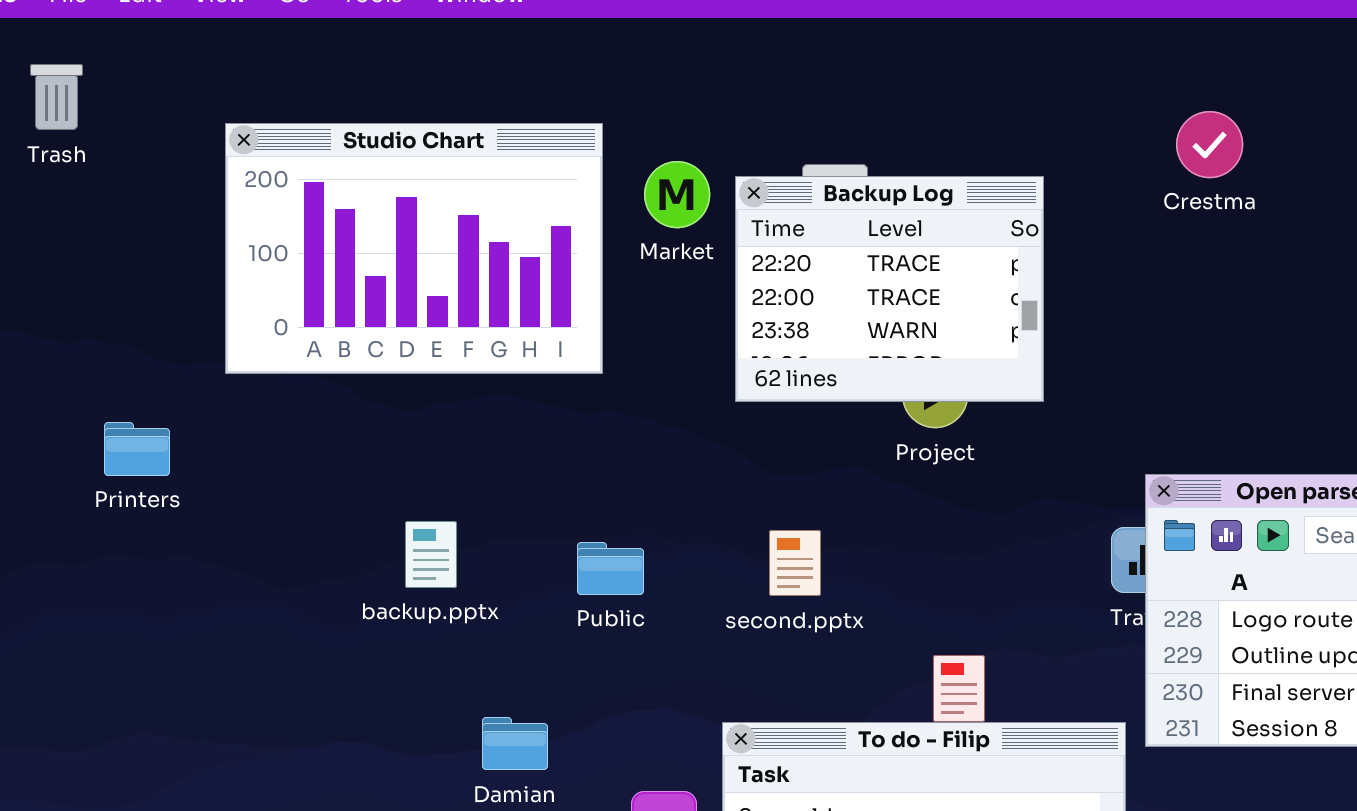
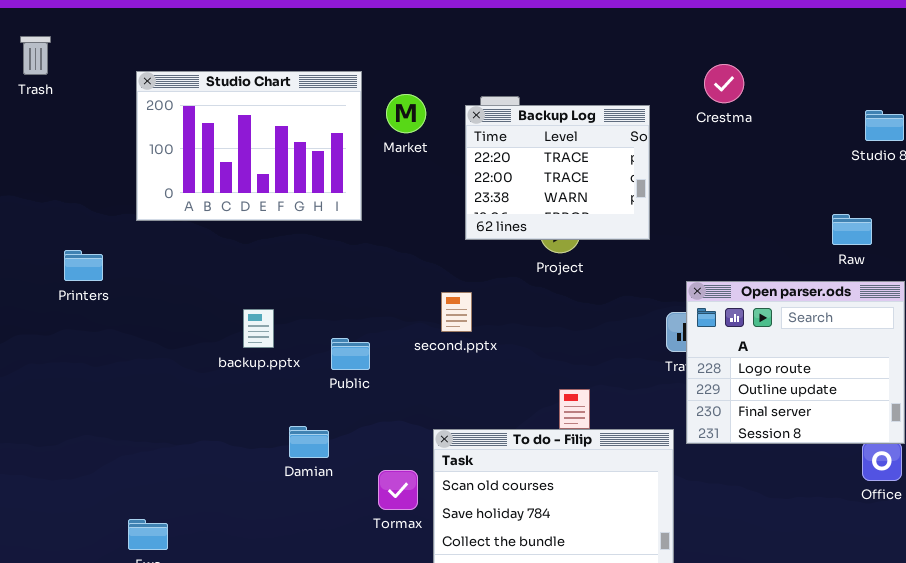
Backup Log: [735,176,1044,402] -> [465,105,650,240], moved
second.pptx: [769,530,821,596] -> [441,292,472,332], moved
Public: [577,542,644,595] -> [331,338,370,370], moved

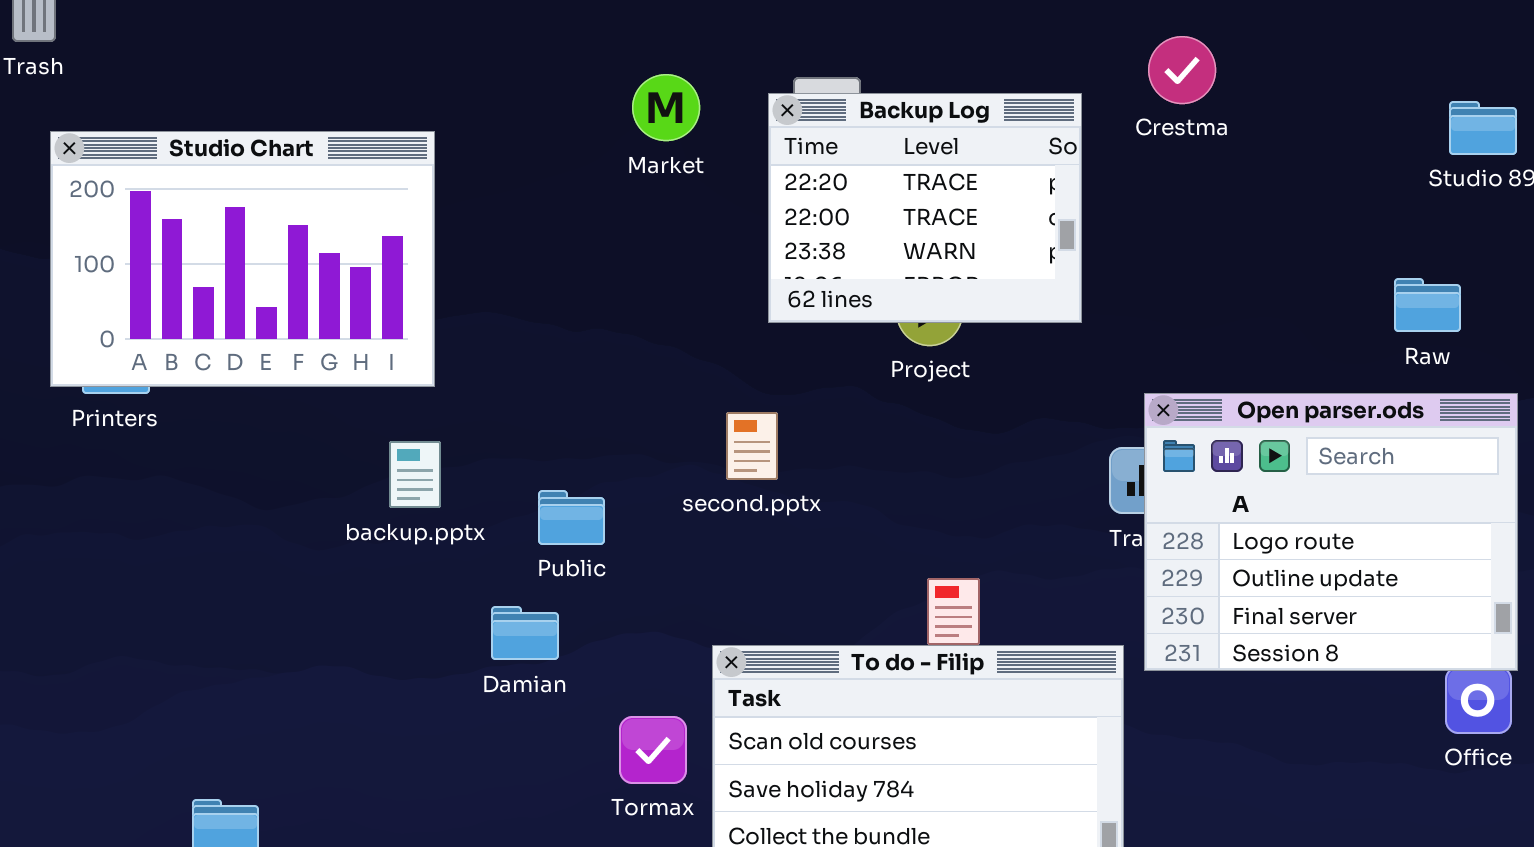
Crestma: [704,64,744,103] -> [1148,36,1216,104], moved
Studio Chart: [136,71,362,221] -> [50,131,435,387], moved
Damian: [289,426,329,458] -> [491,606,559,660], moved

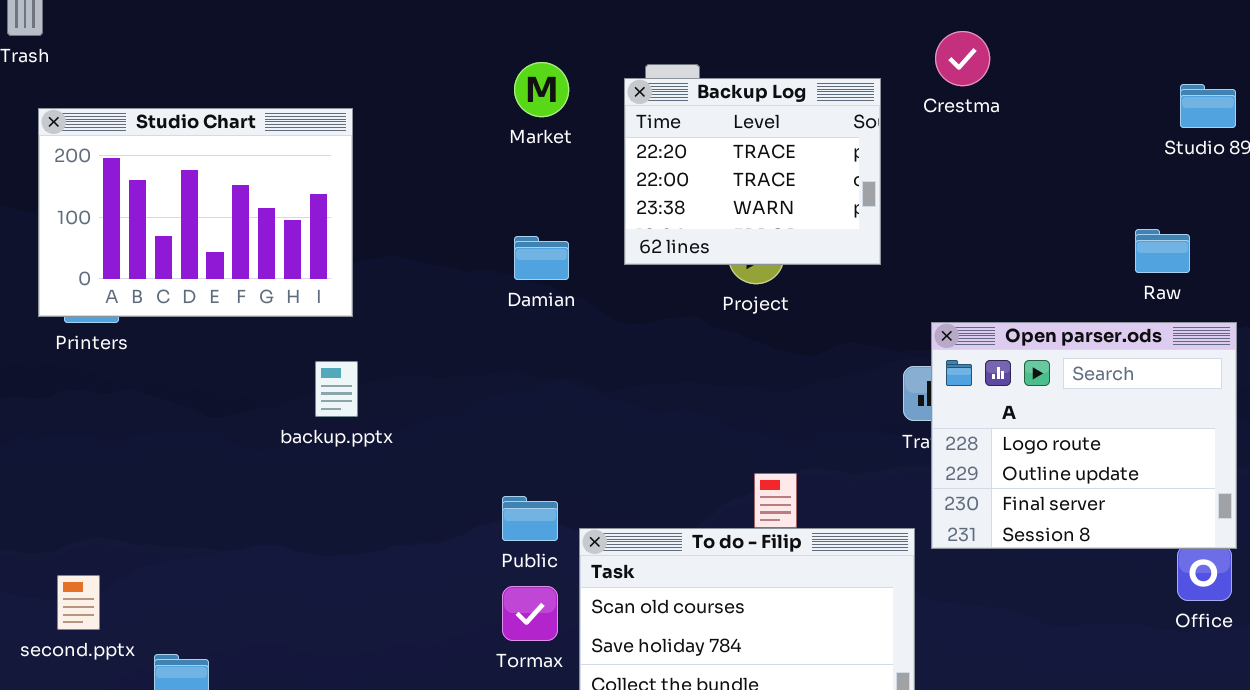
second.pptx: [726,412,778,480] -> [57,575,100,630], moved
Public: [538,490,605,545] -> [502,496,558,541], moved
Damian: [491,606,559,660] -> [514,236,569,280], moved

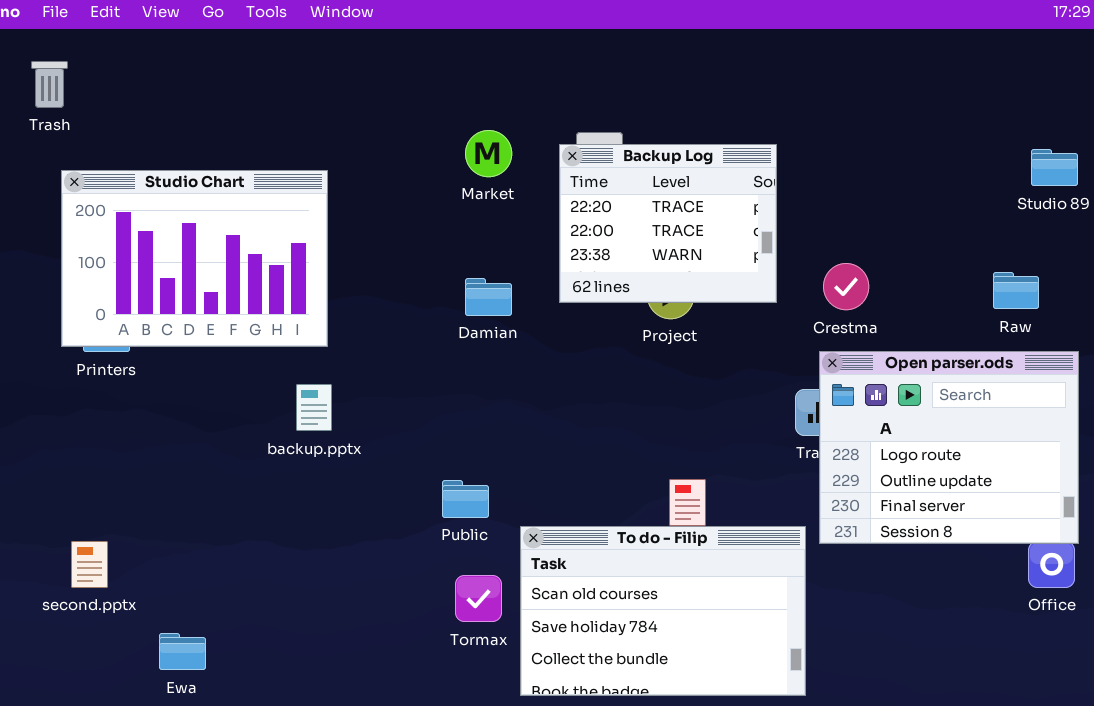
Crestma: [935,31,990,86] -> [823,263,869,310], moved
Public: [502,496,558,541] -> [442,480,489,518], moved
second.pptx: [57,575,100,630] -> [71,541,108,588], moved

